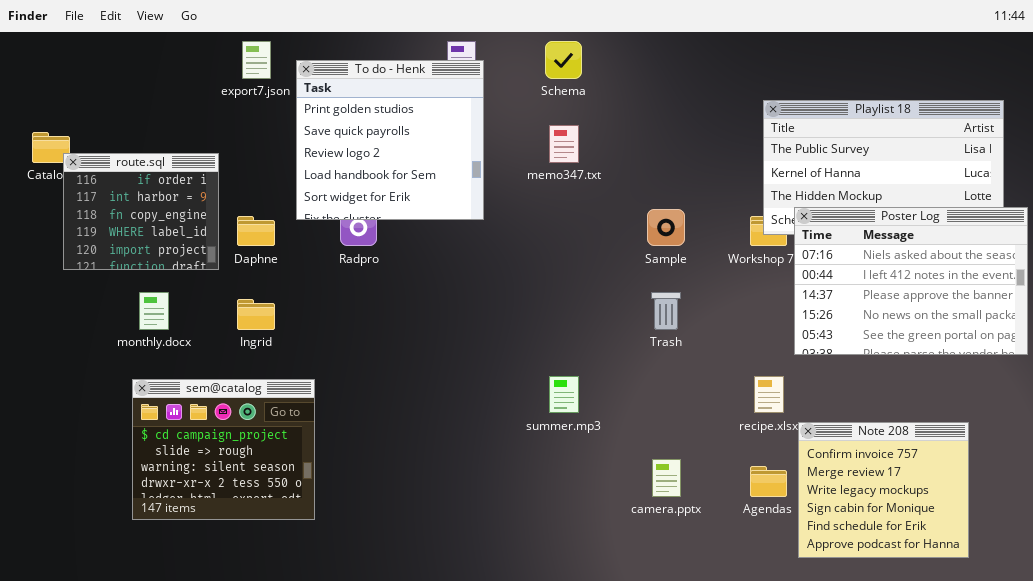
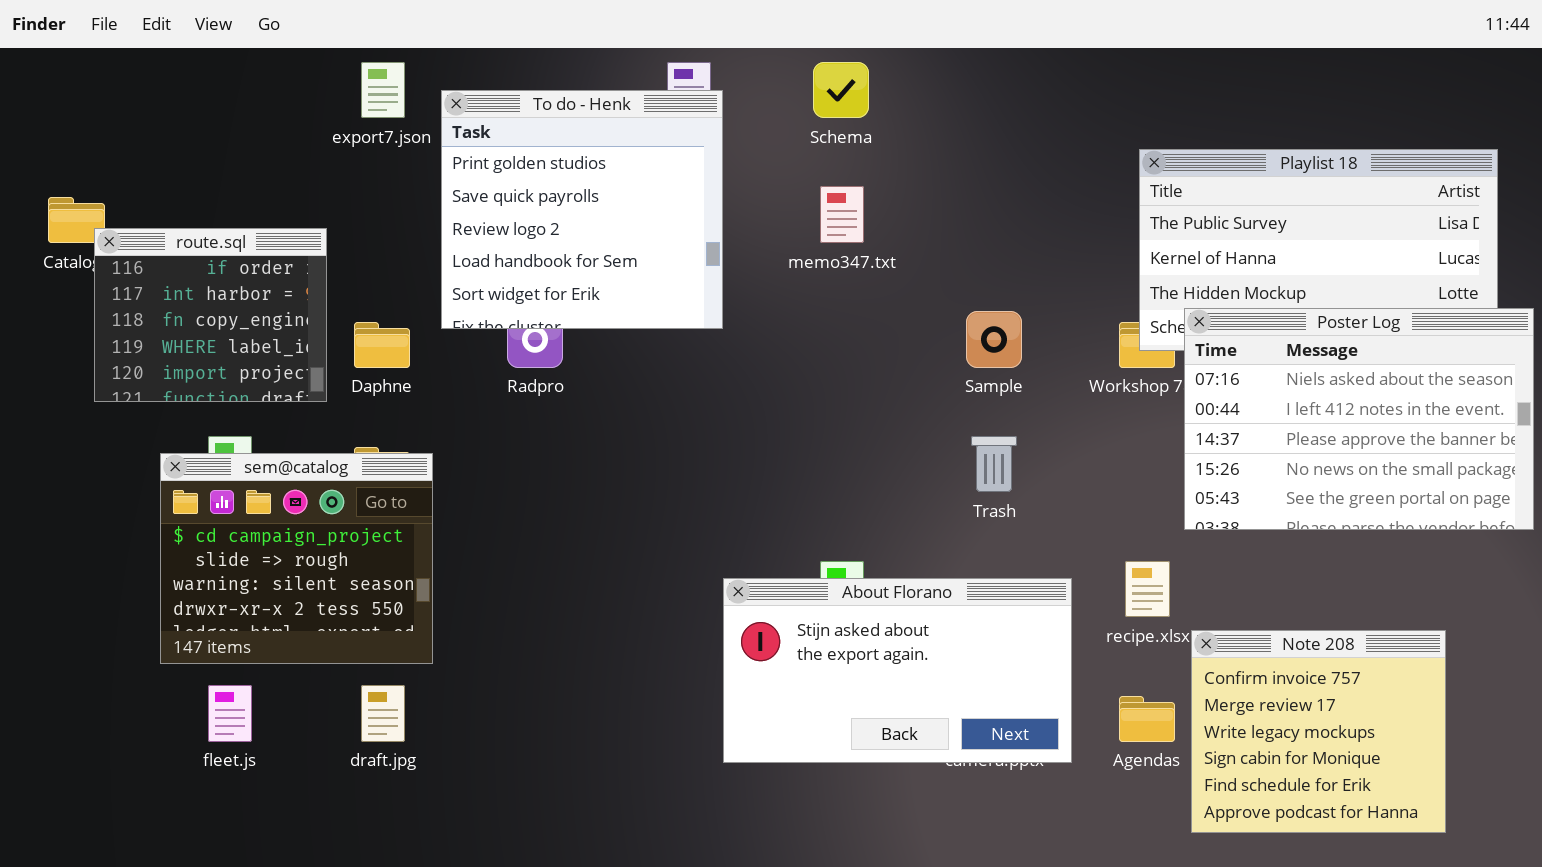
sem@catalog: [132,379,315,520] -> [160,453,433,664], moved
About Florano: none -> [723,578,1072,763], opened

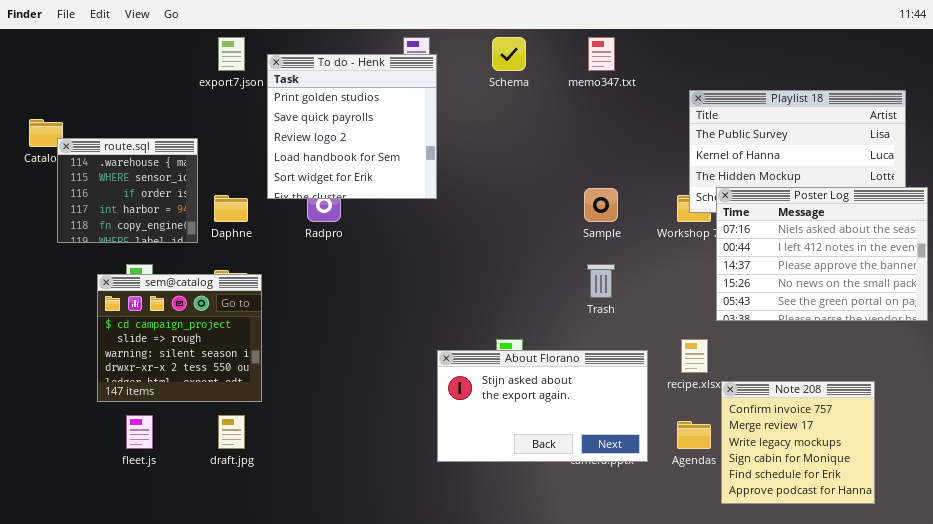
memo347.txt: [820,186,864,243] -> [588,37,615,71], moved
route.sql: [94,228,327,402] -> [57,138,198,243], scrolled up 2 rows

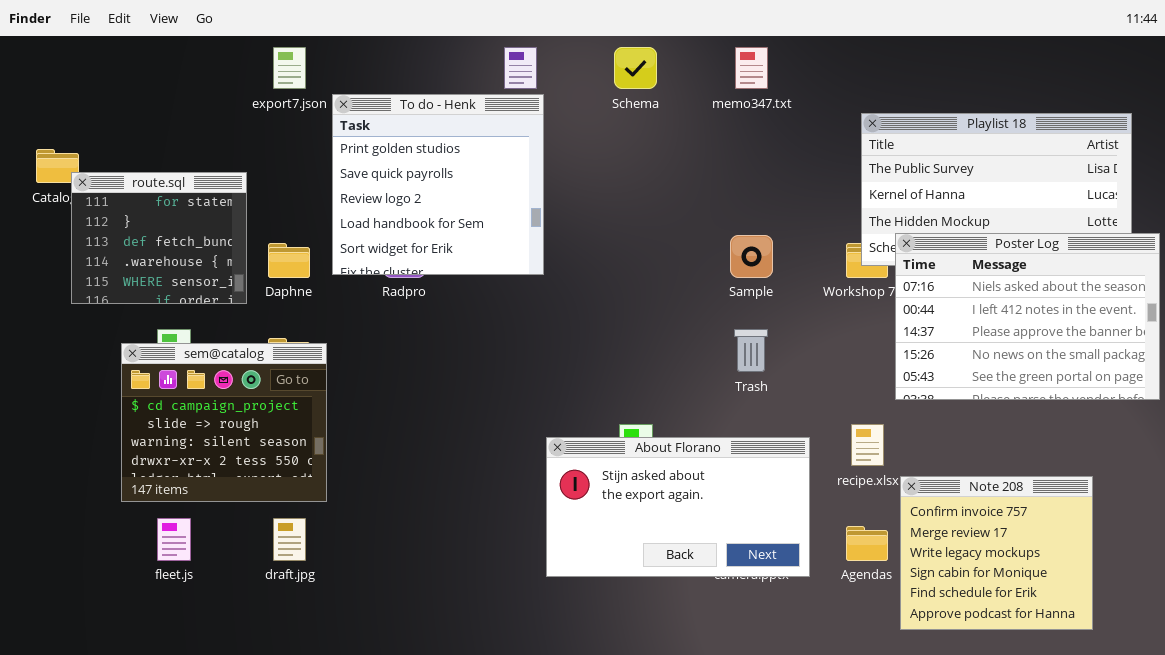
To do - Henk: [267,54,437,199] -> [332,94,544,275], moved
route.sql: [57,138,198,243] -> [71,172,247,304], scrolled up 3 rows

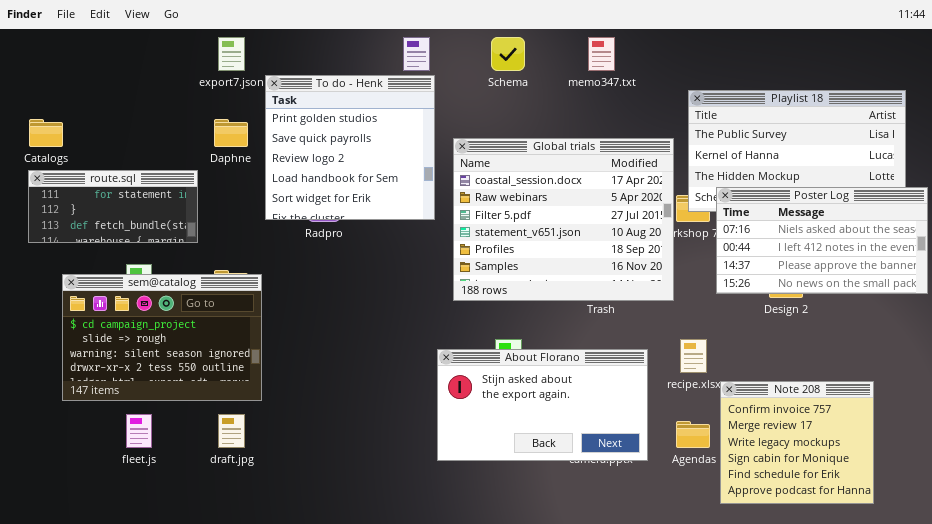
route.sql: [71,172,247,304] -> [28,170,198,243], resized
Global trials: none -> [453,138,674,301], opened
Poster Log: [895,233,1160,400] -> [716,187,928,294], resized
Daphne: [268,243,310,278] -> [214,119,248,147], moved
sem@catalog: [121,343,327,502] -> [62,274,262,401], resized

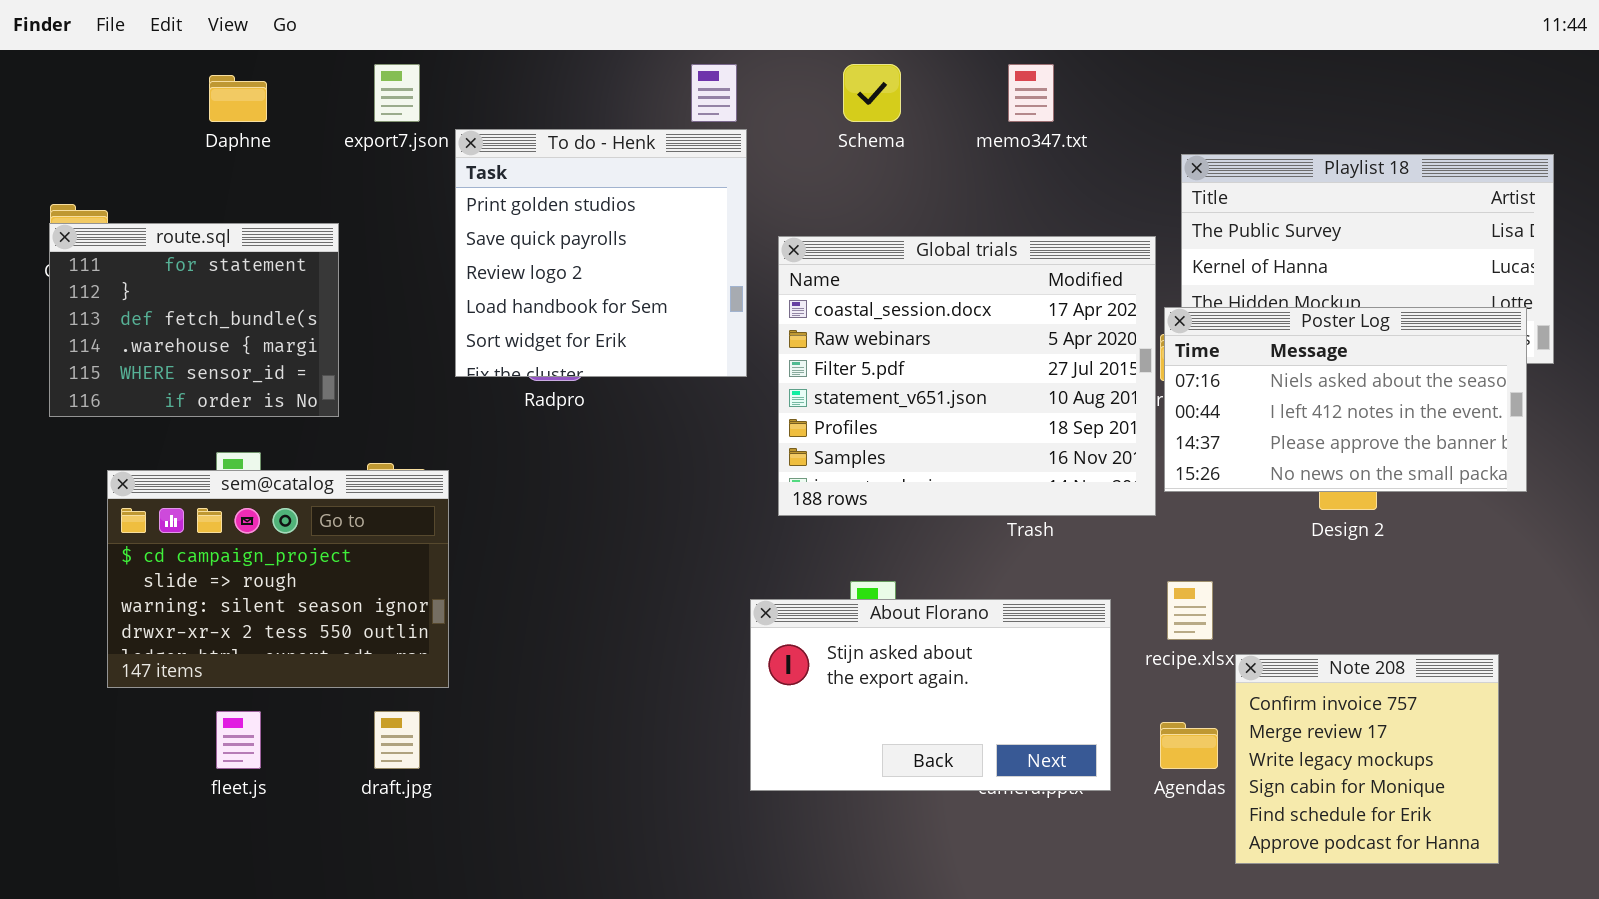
Daphne: [214,119,248,147] -> [209,75,267,122], moved
route.sql: [28,170,198,243] -> [49,223,339,417], resized
Poster Log: [716,187,928,294] -> [1164,307,1527,492], moved

